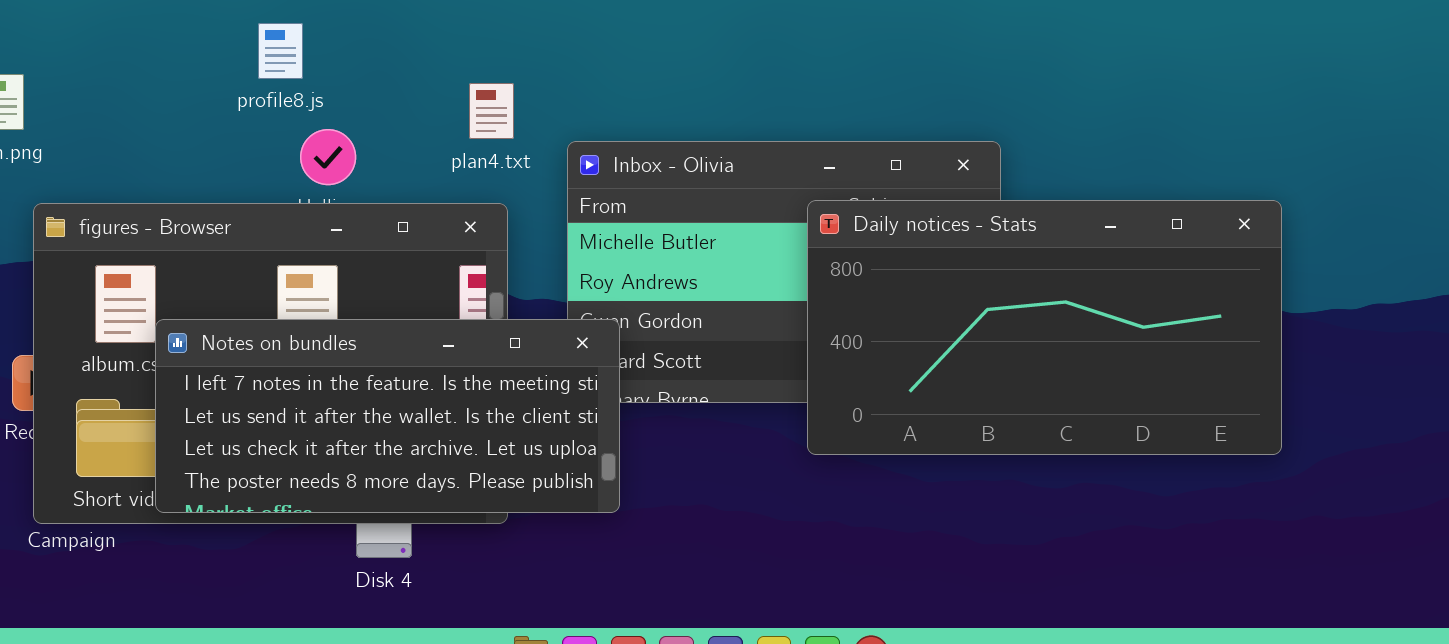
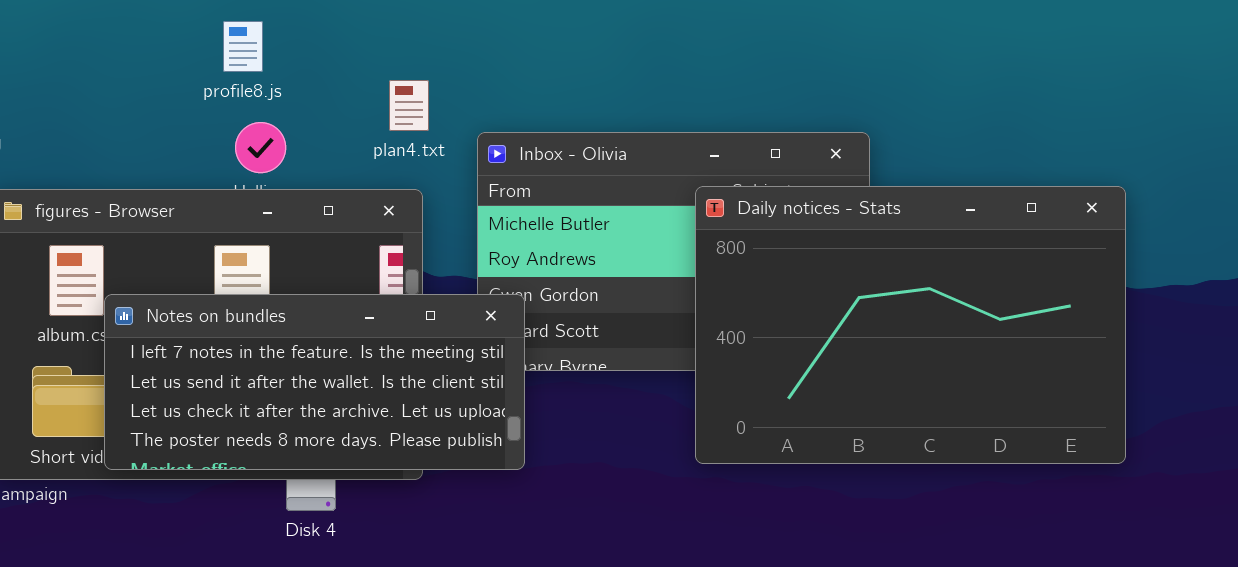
profile8.js: [258,23,303,79] -> [223,21,263,72], moved
Daily notices - Stats: [807,200,1282,455] -> [695,186,1126,464], resized

